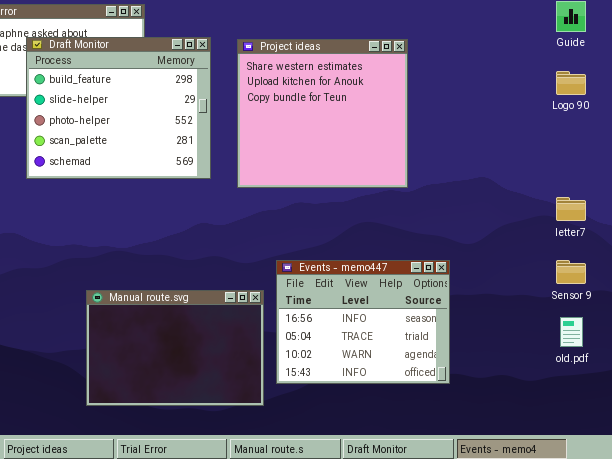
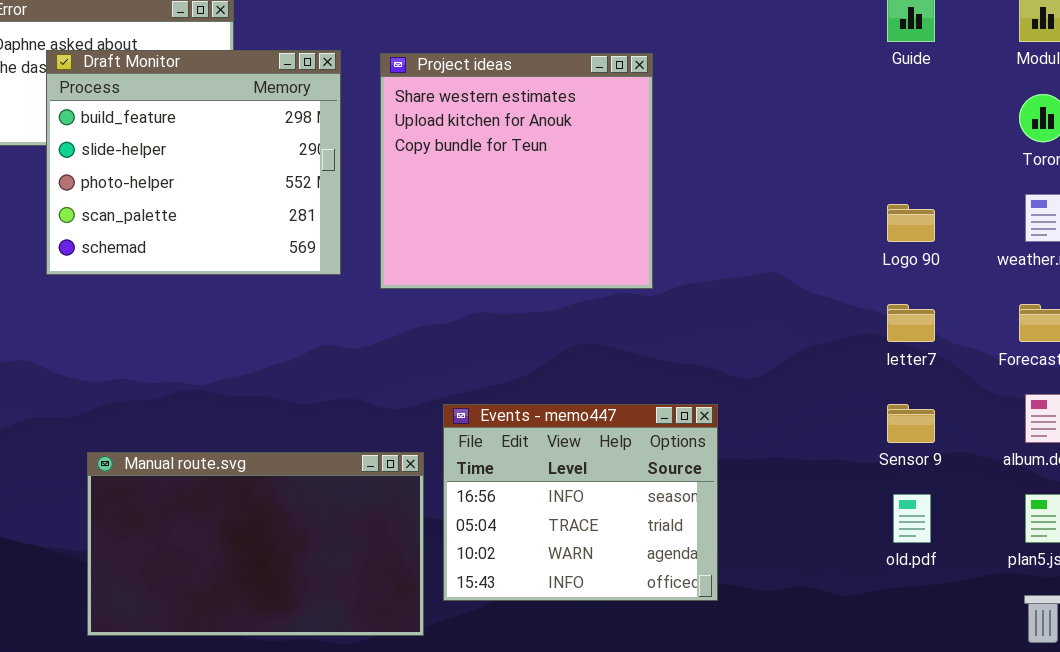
Logo 90: [556,71,586,95] -> [887,204,935,242], moved
Manual route.svg: [86,290,264,406] -> [87,452,424,636], resized

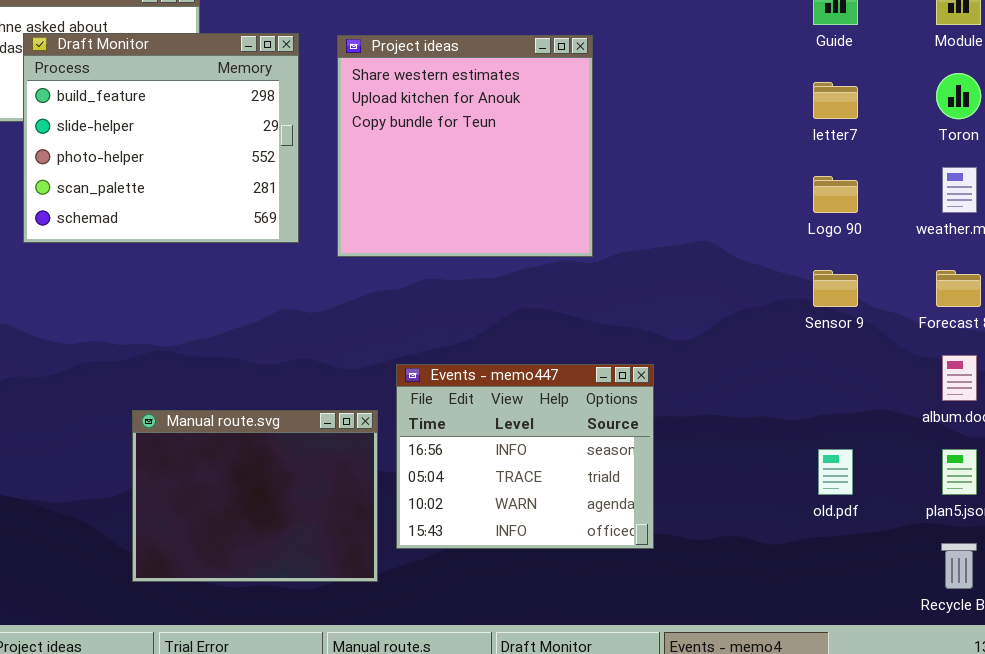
letter7: [887,304,935,342] -> [813,82,858,119], moved
Sensor 9: [887,404,935,443] -> [813,270,858,307], moved
Manual route.svg: [87,452,424,636] -> [132,410,378,582], resized

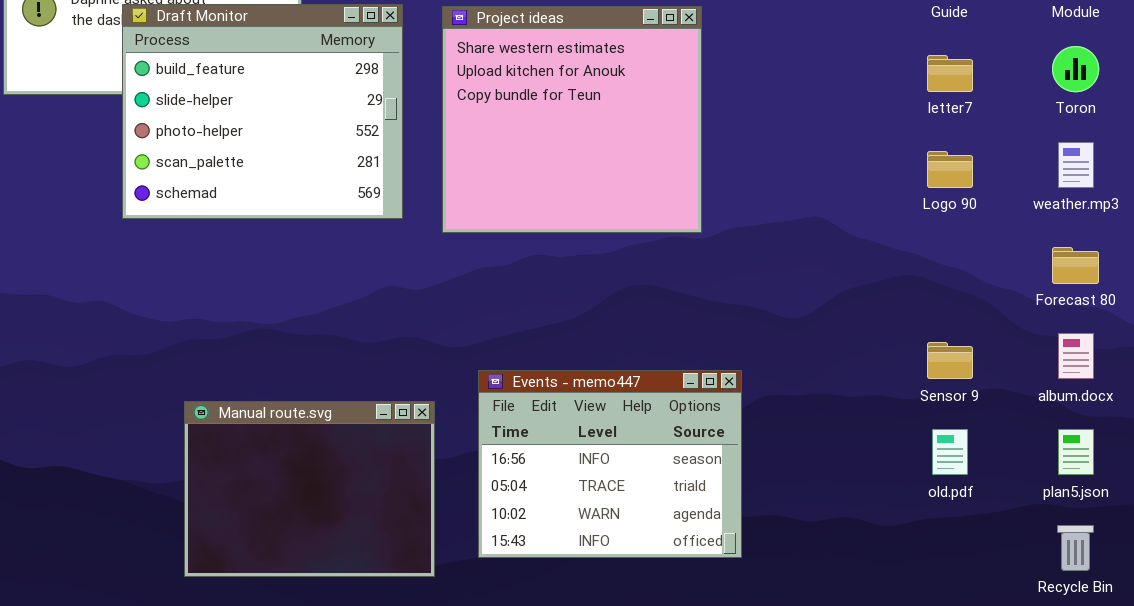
Sensor 9: [813,270,858,307] -> [927,342,973,379], moved
Events - memo447: [396,364,654,549] -> [478,370,742,558], moved
Manual route.svg: [132,410,378,582] -> [184,401,435,577], moved

